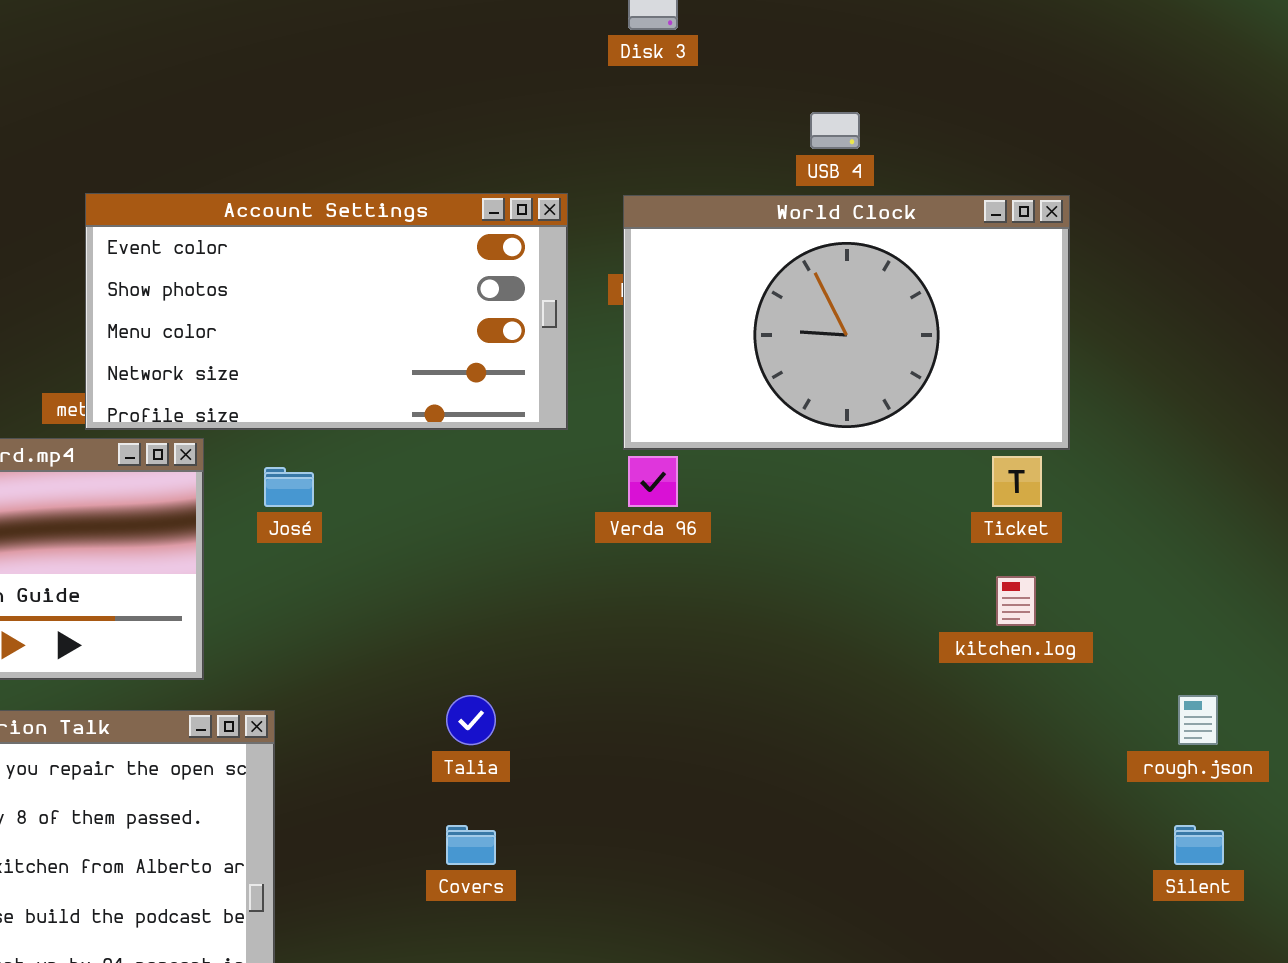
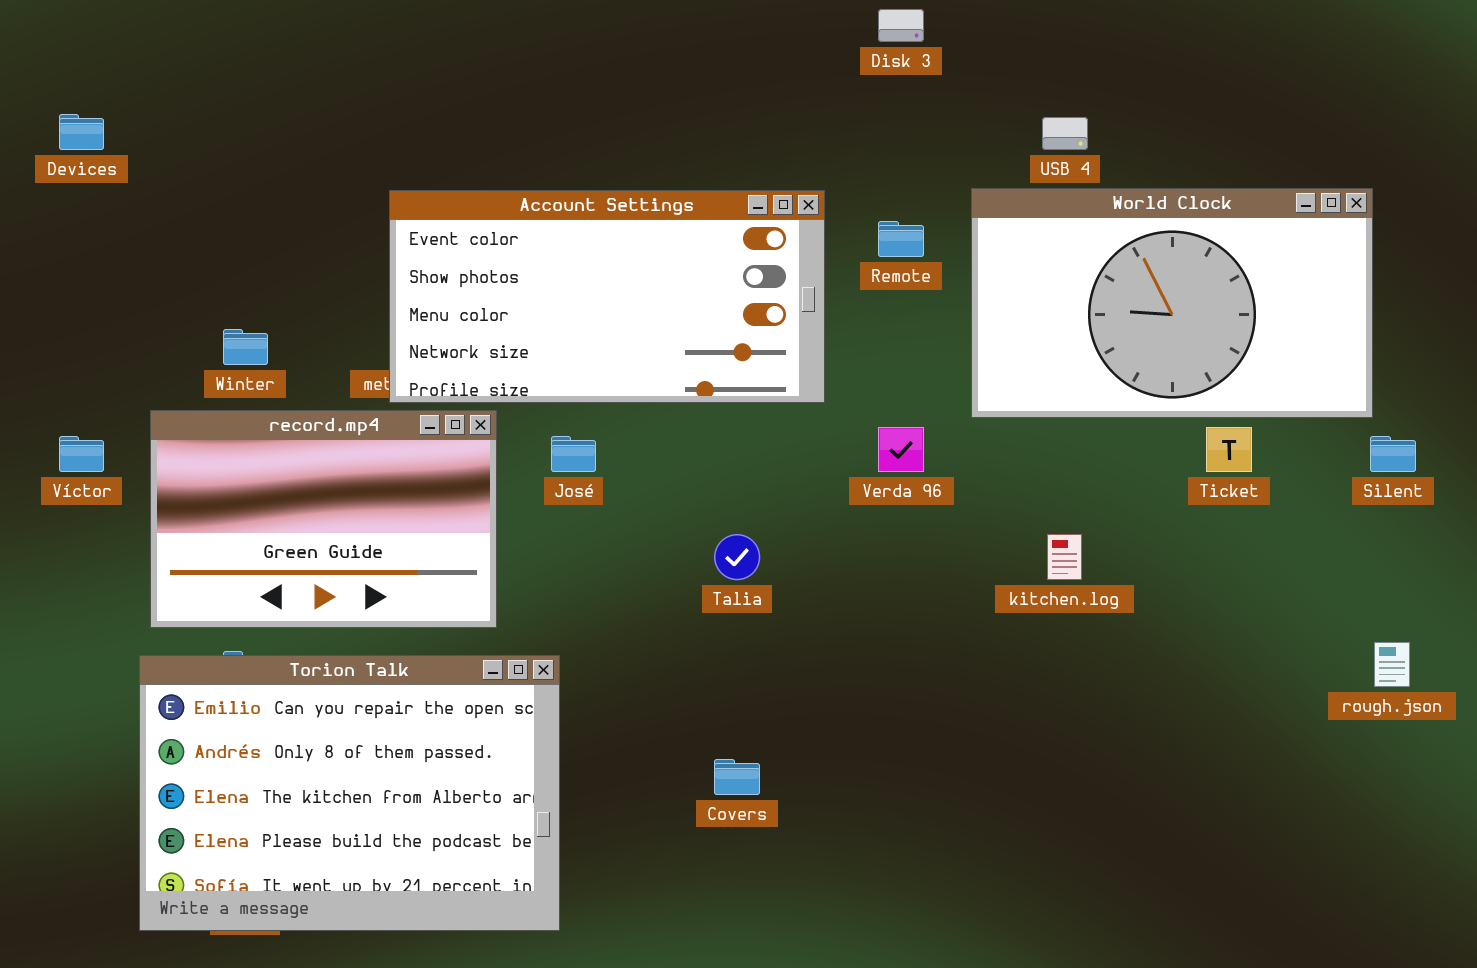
World Clock: [623,195,1070,450] -> [971,188,1373,418], moved
kitchen.log: [996,576,1036,626] -> [1047,534,1082,580], moved
Talia: [446,695,496,745] -> [714,534,760,580], moved
Silent: [1174,825,1224,865] -> [1370,436,1416,472], moved

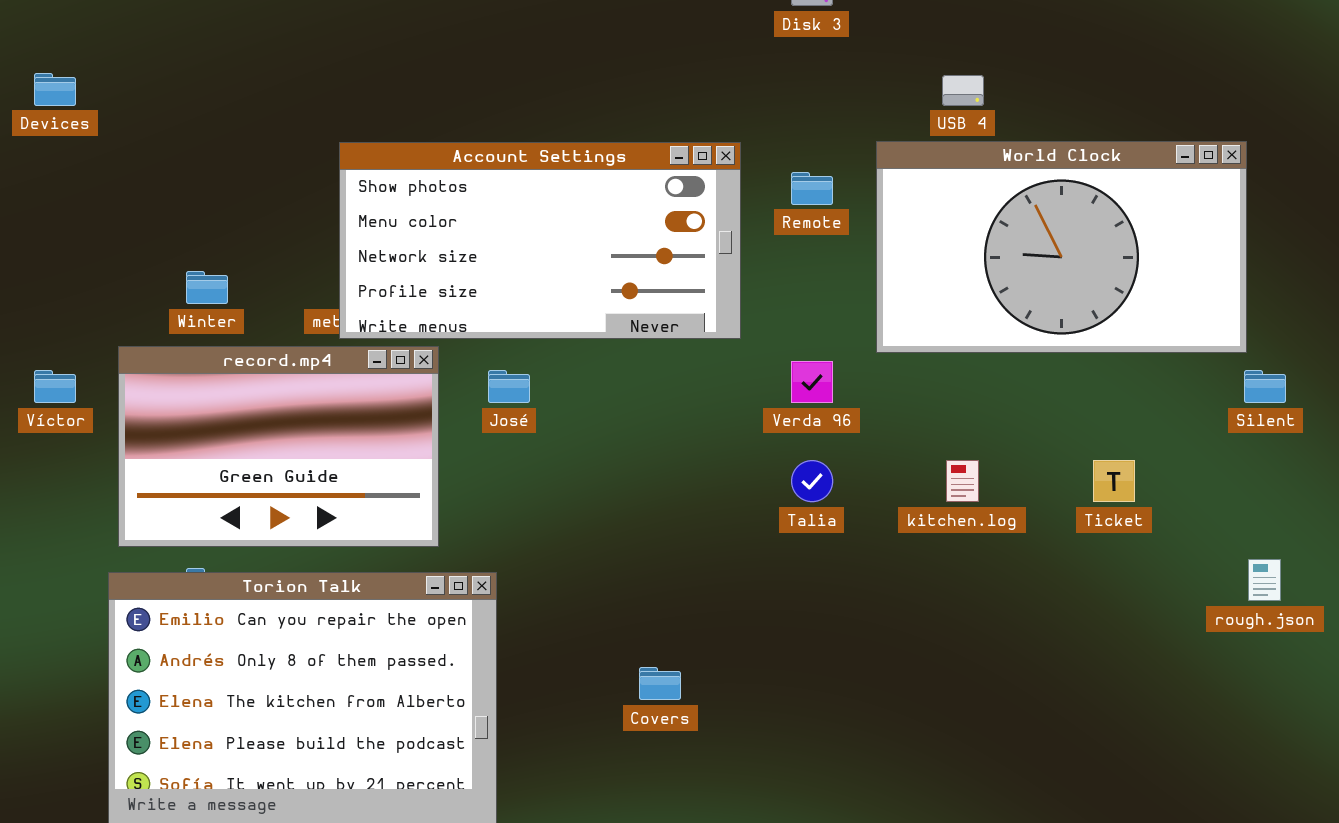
Account Settings: [389,190,825,403] -> [339,142,741,339], scrolled down 1 row
Ticket: [1206,427,1252,472] -> [1093,460,1135,502], moved
Talia: [714,534,760,580] -> [791,460,833,502], moved

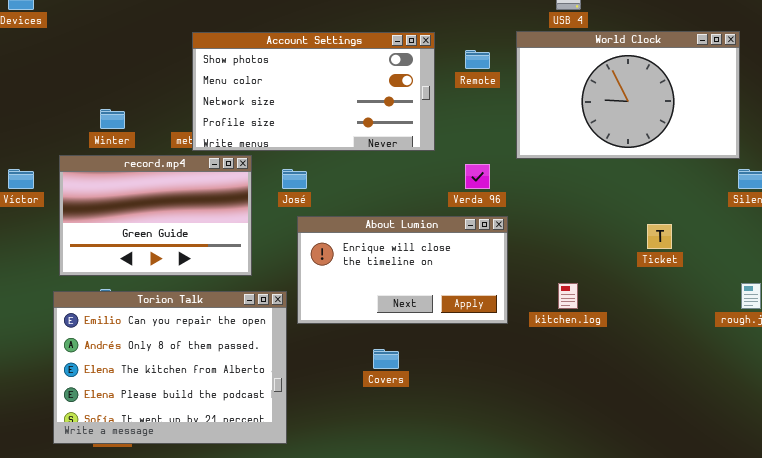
About Lumion: none -> [297,216,508,324], opened
kitchen.log: [946,460,979,502] -> [558,283,578,309], moved

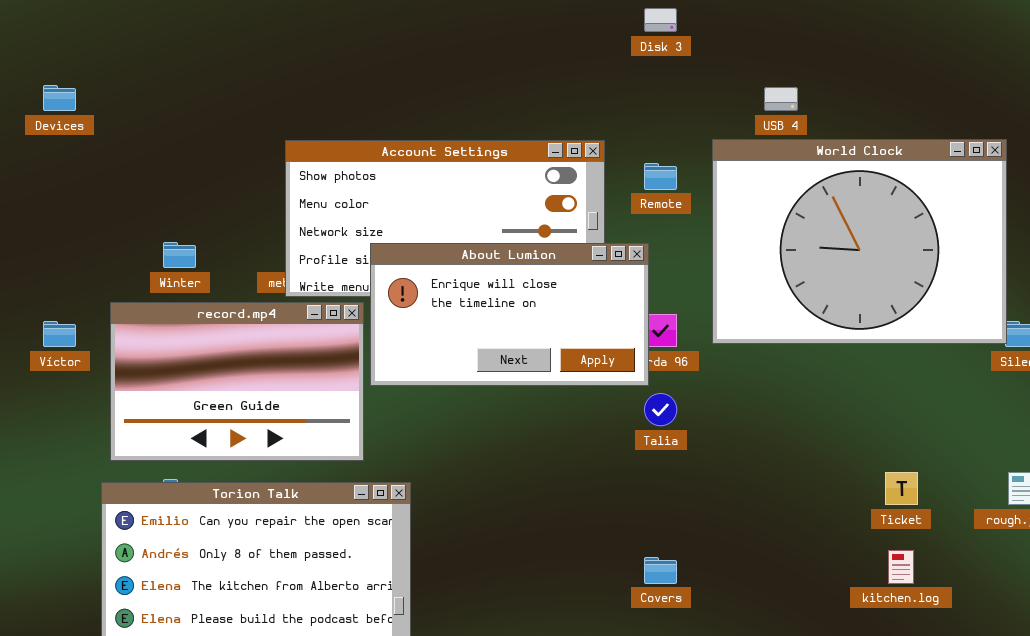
World Clock: [516,31,740,159] -> [712,139,1007,344], resized
About Lumion: [297,216,508,324] -> [370,243,649,386], moved
Ticket: [647,224,672,249] -> [885,472,918,505], moved
kitchen.log: [558,283,578,309] -> [888,550,914,584], moved
Covers: [373,349,399,369] -> [644,557,677,584], moved

